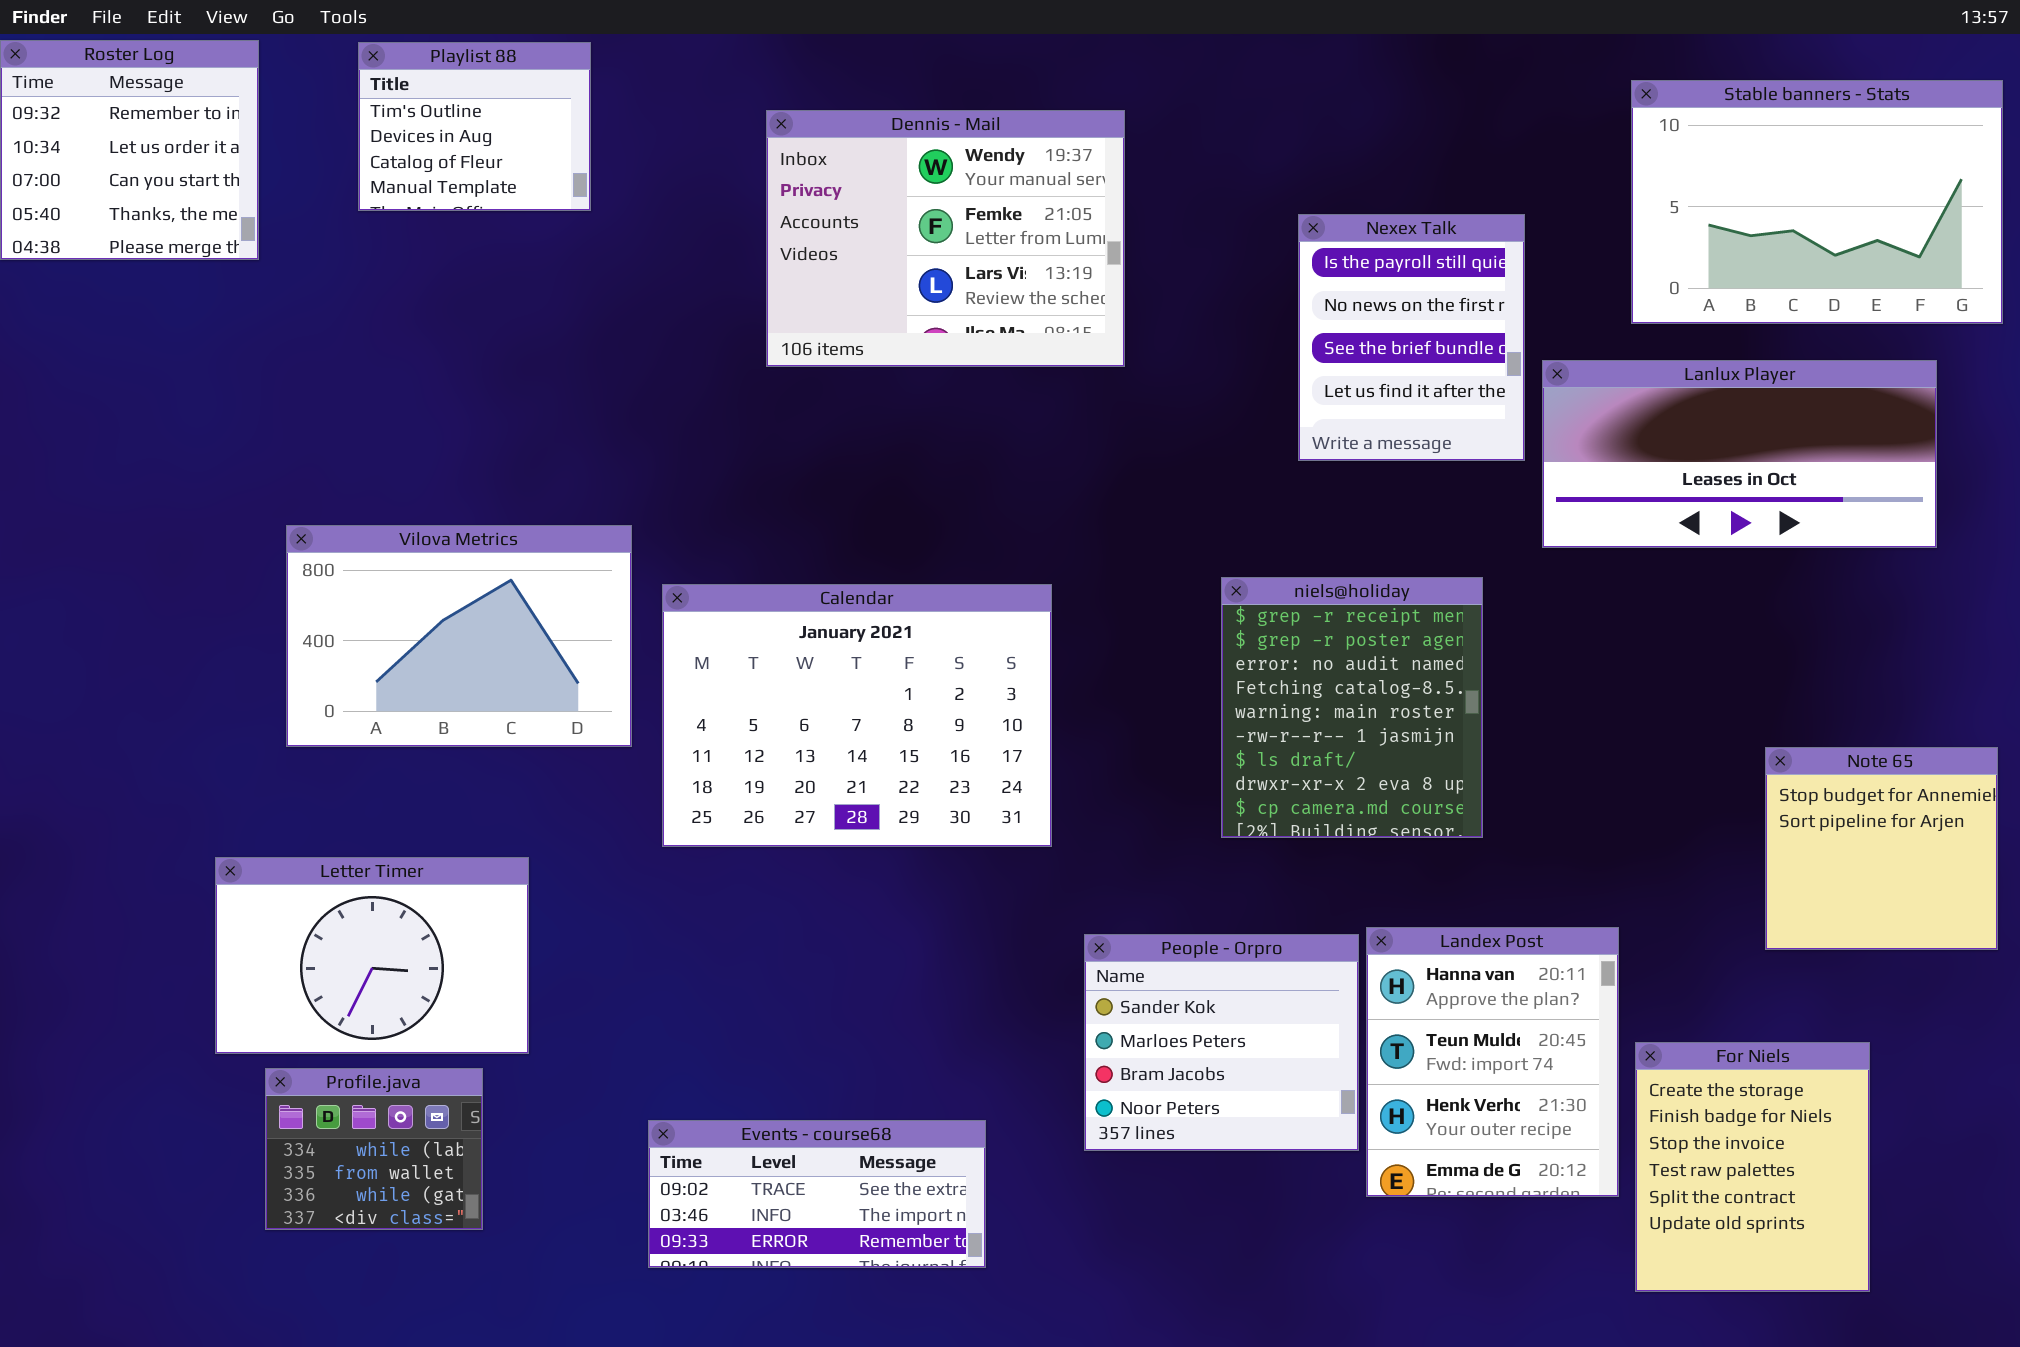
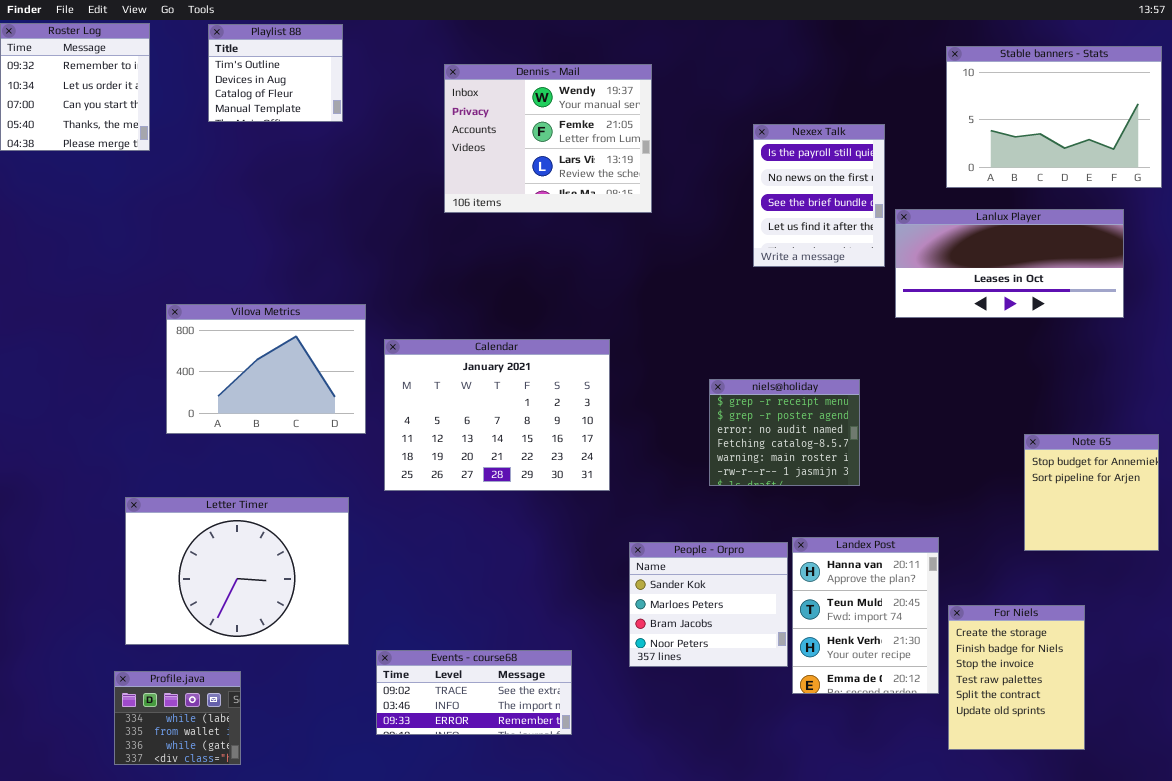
niels@holiday: [1221,577,1483,838] -> [709,379,860,486], resized
Letter Timer: [215,857,529,1054] -> [125,497,349,645], resized
Profile.java: [265,1068,483,1230] -> [114,671,241,765], moved

